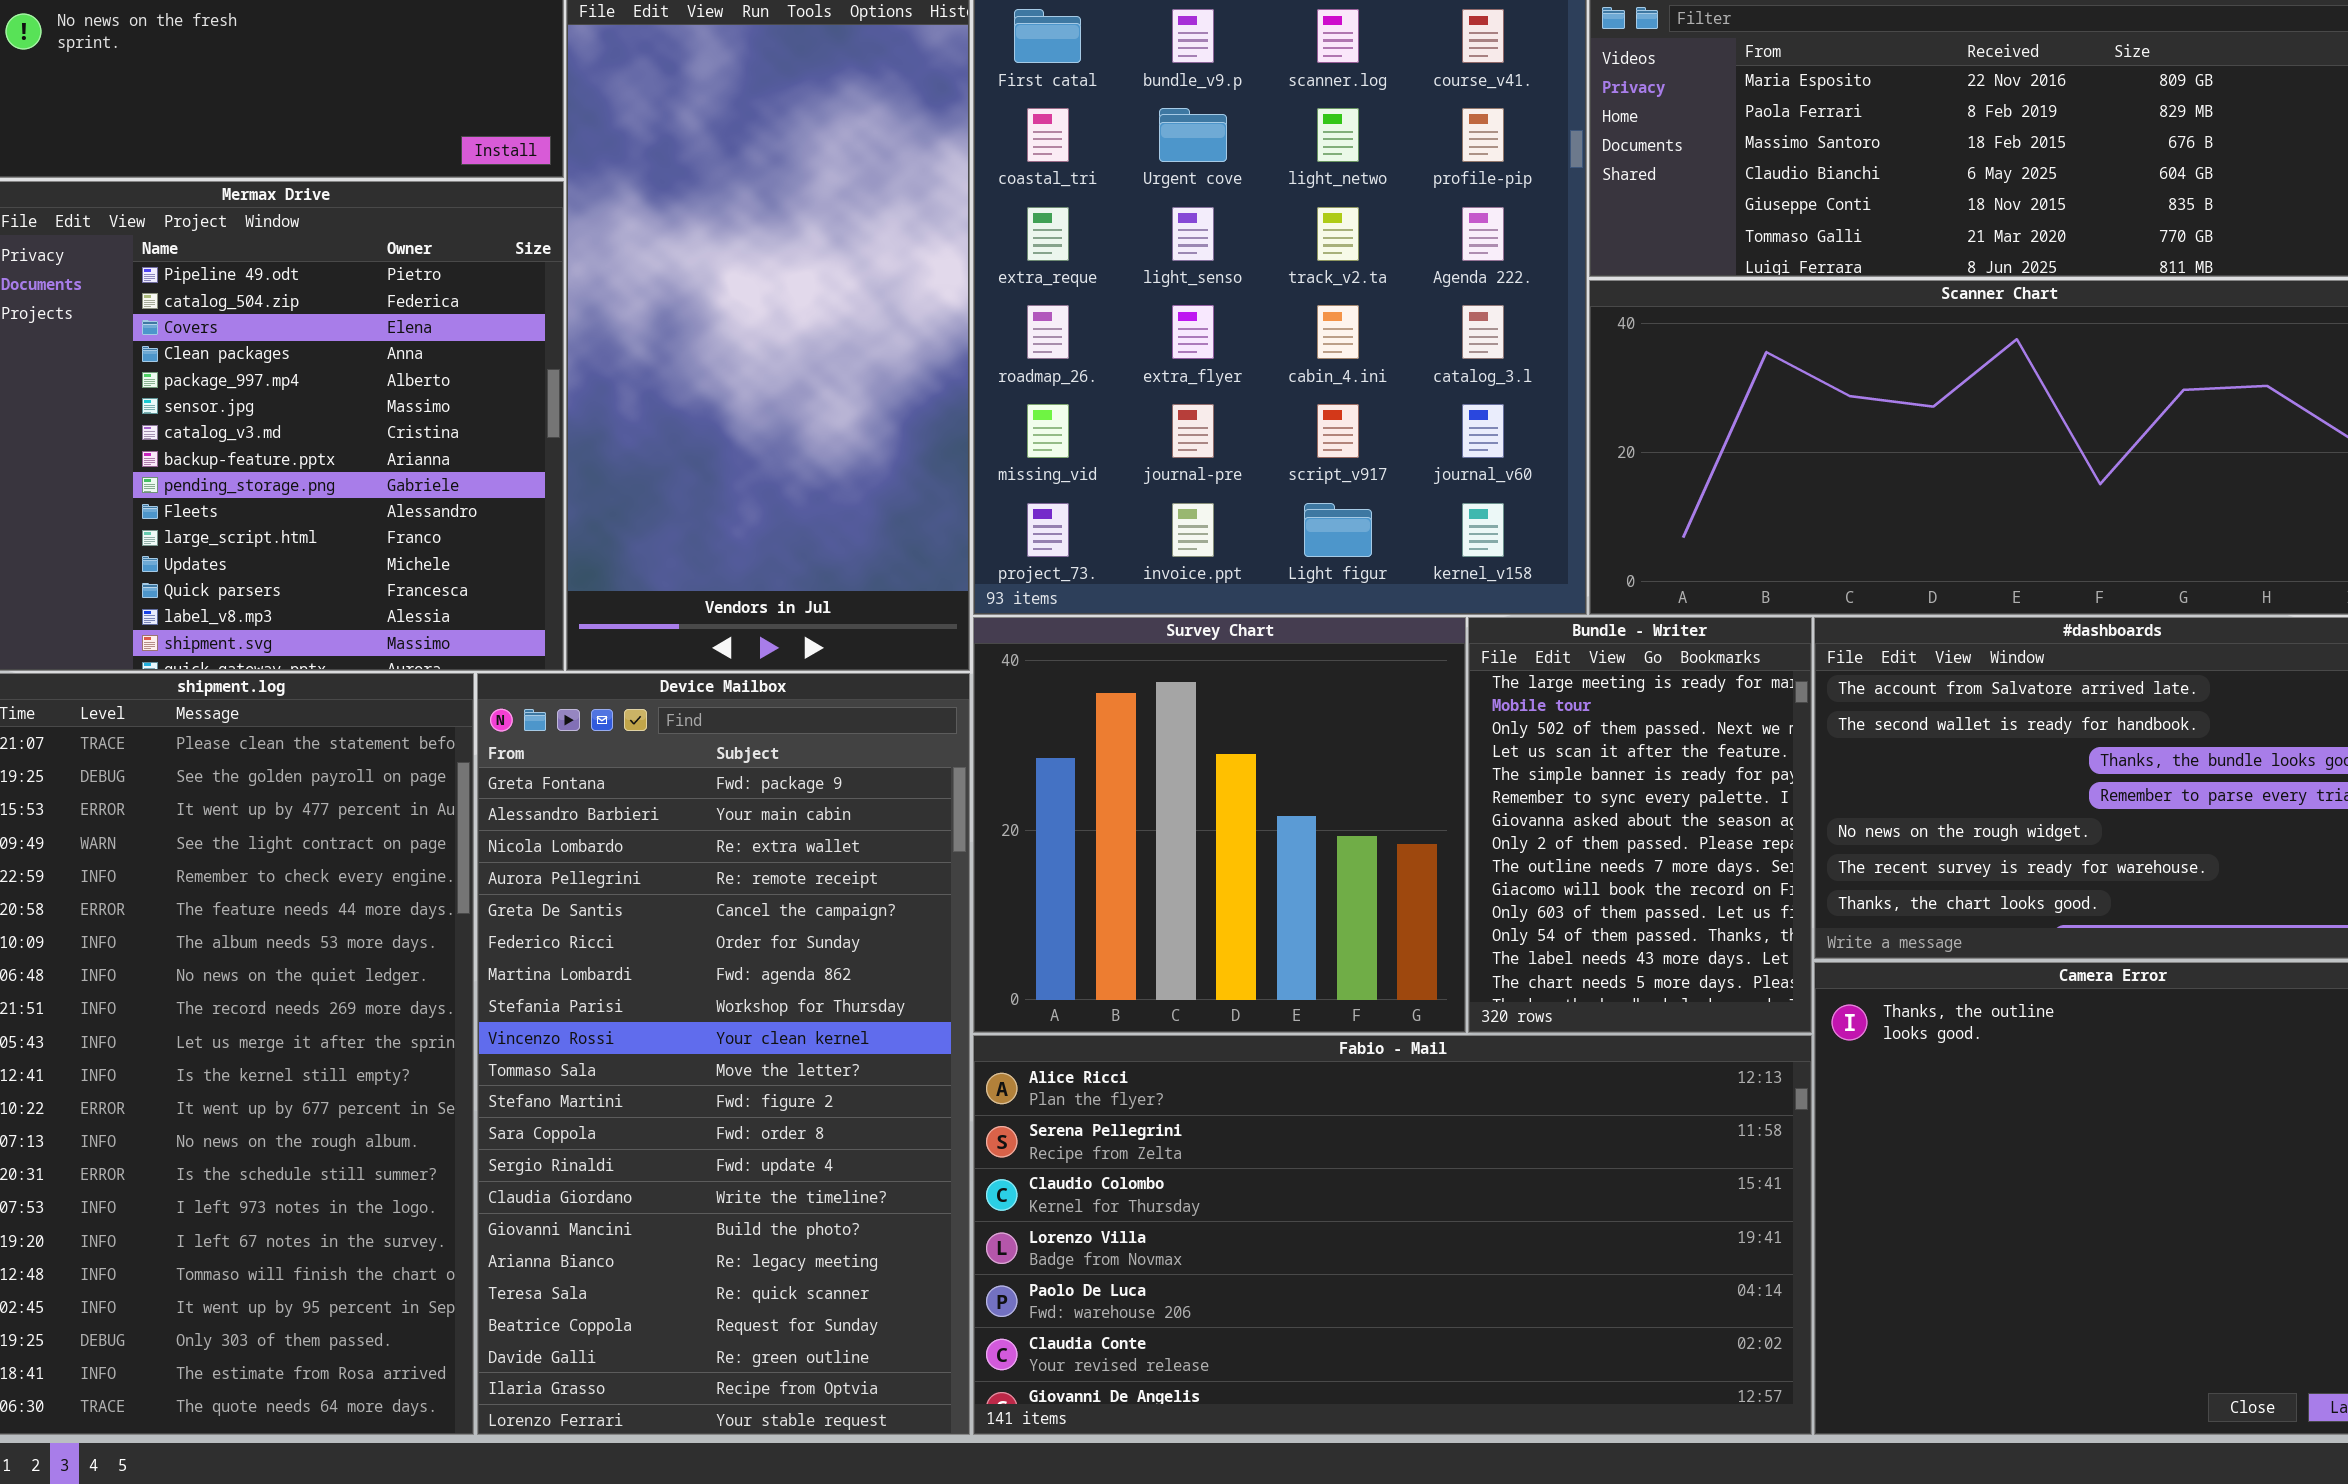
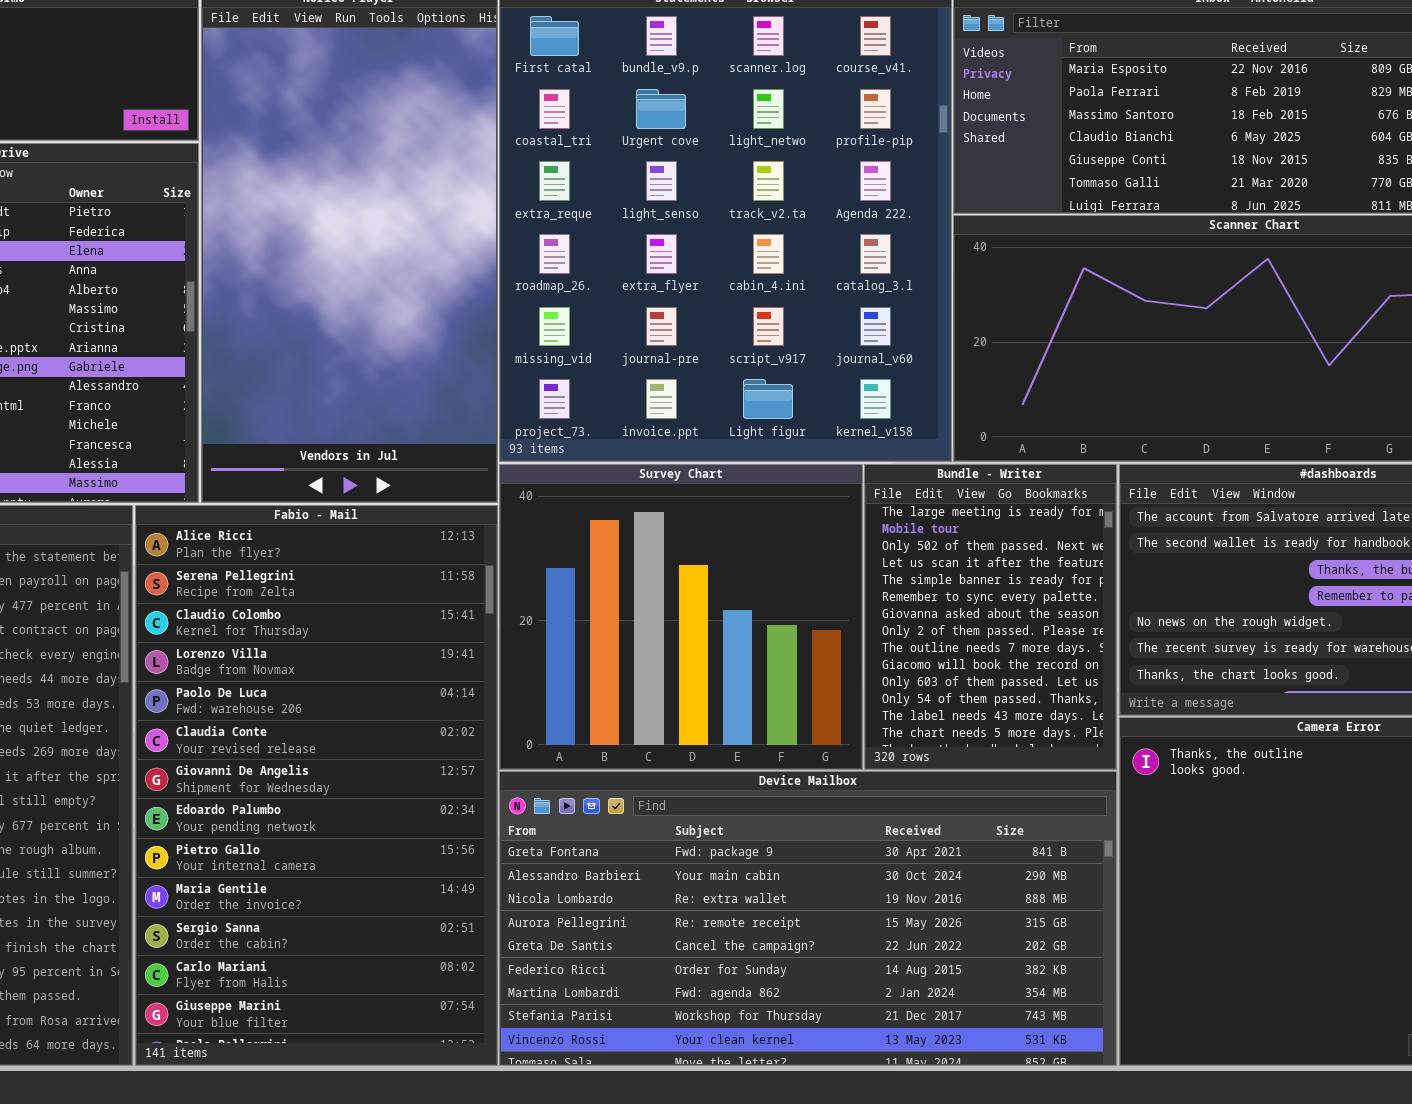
Device Mailbox: [477,673,970,1435] -> [499,771,1117,1066], moved, resized
Fabio - Mail: [973,1035,1812,1435] -> [135,505,498,1066], moved, resized

